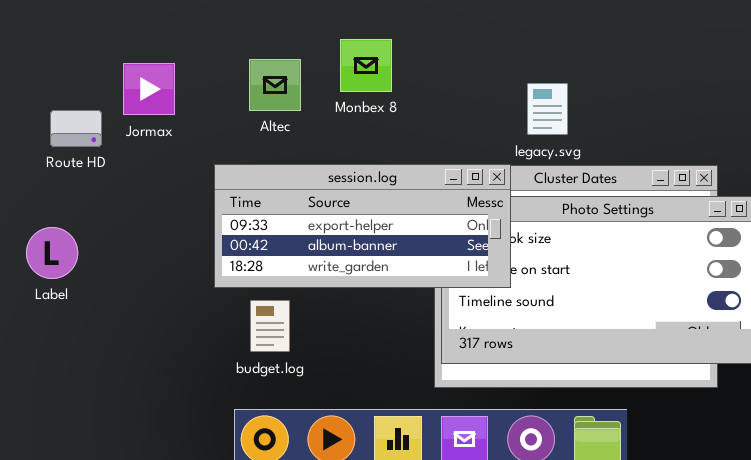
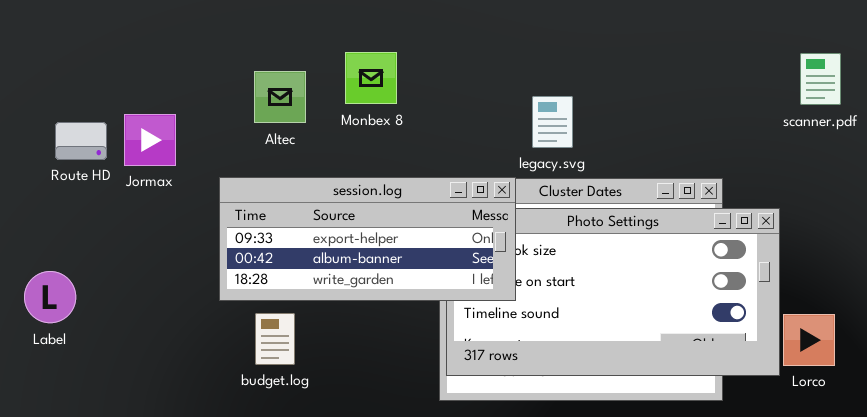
Jormax: [123,63,175,115] -> [124,114,176,166], moved
Label: [26,227,78,279] -> [24,271,76,323], moved

